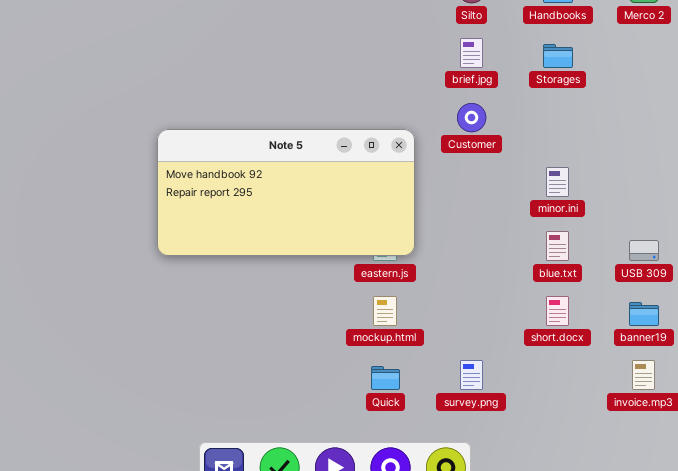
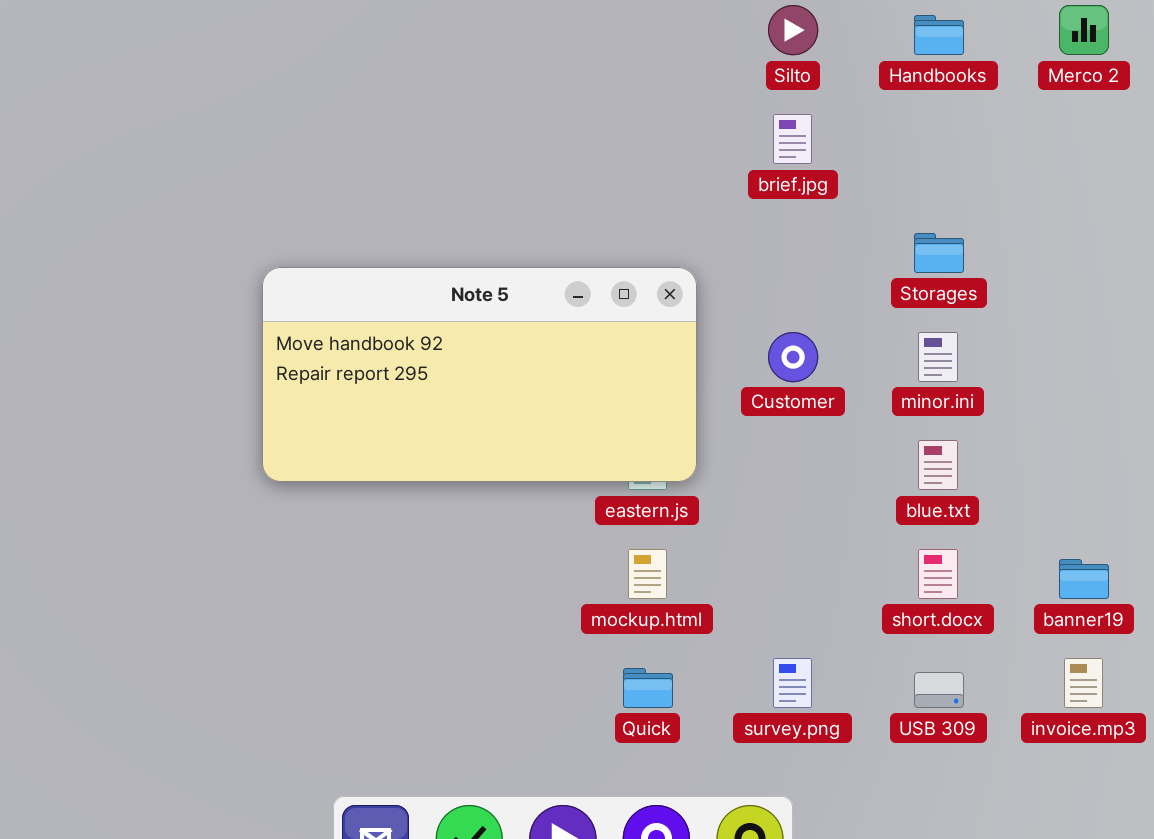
Storages: [543,44,573,68] -> [914,233,964,273], moved
Customer: [457,103,486,132] -> [768,332,818,382], moved
USB 309: [629,240,659,261] -> [914,672,964,708], moved

